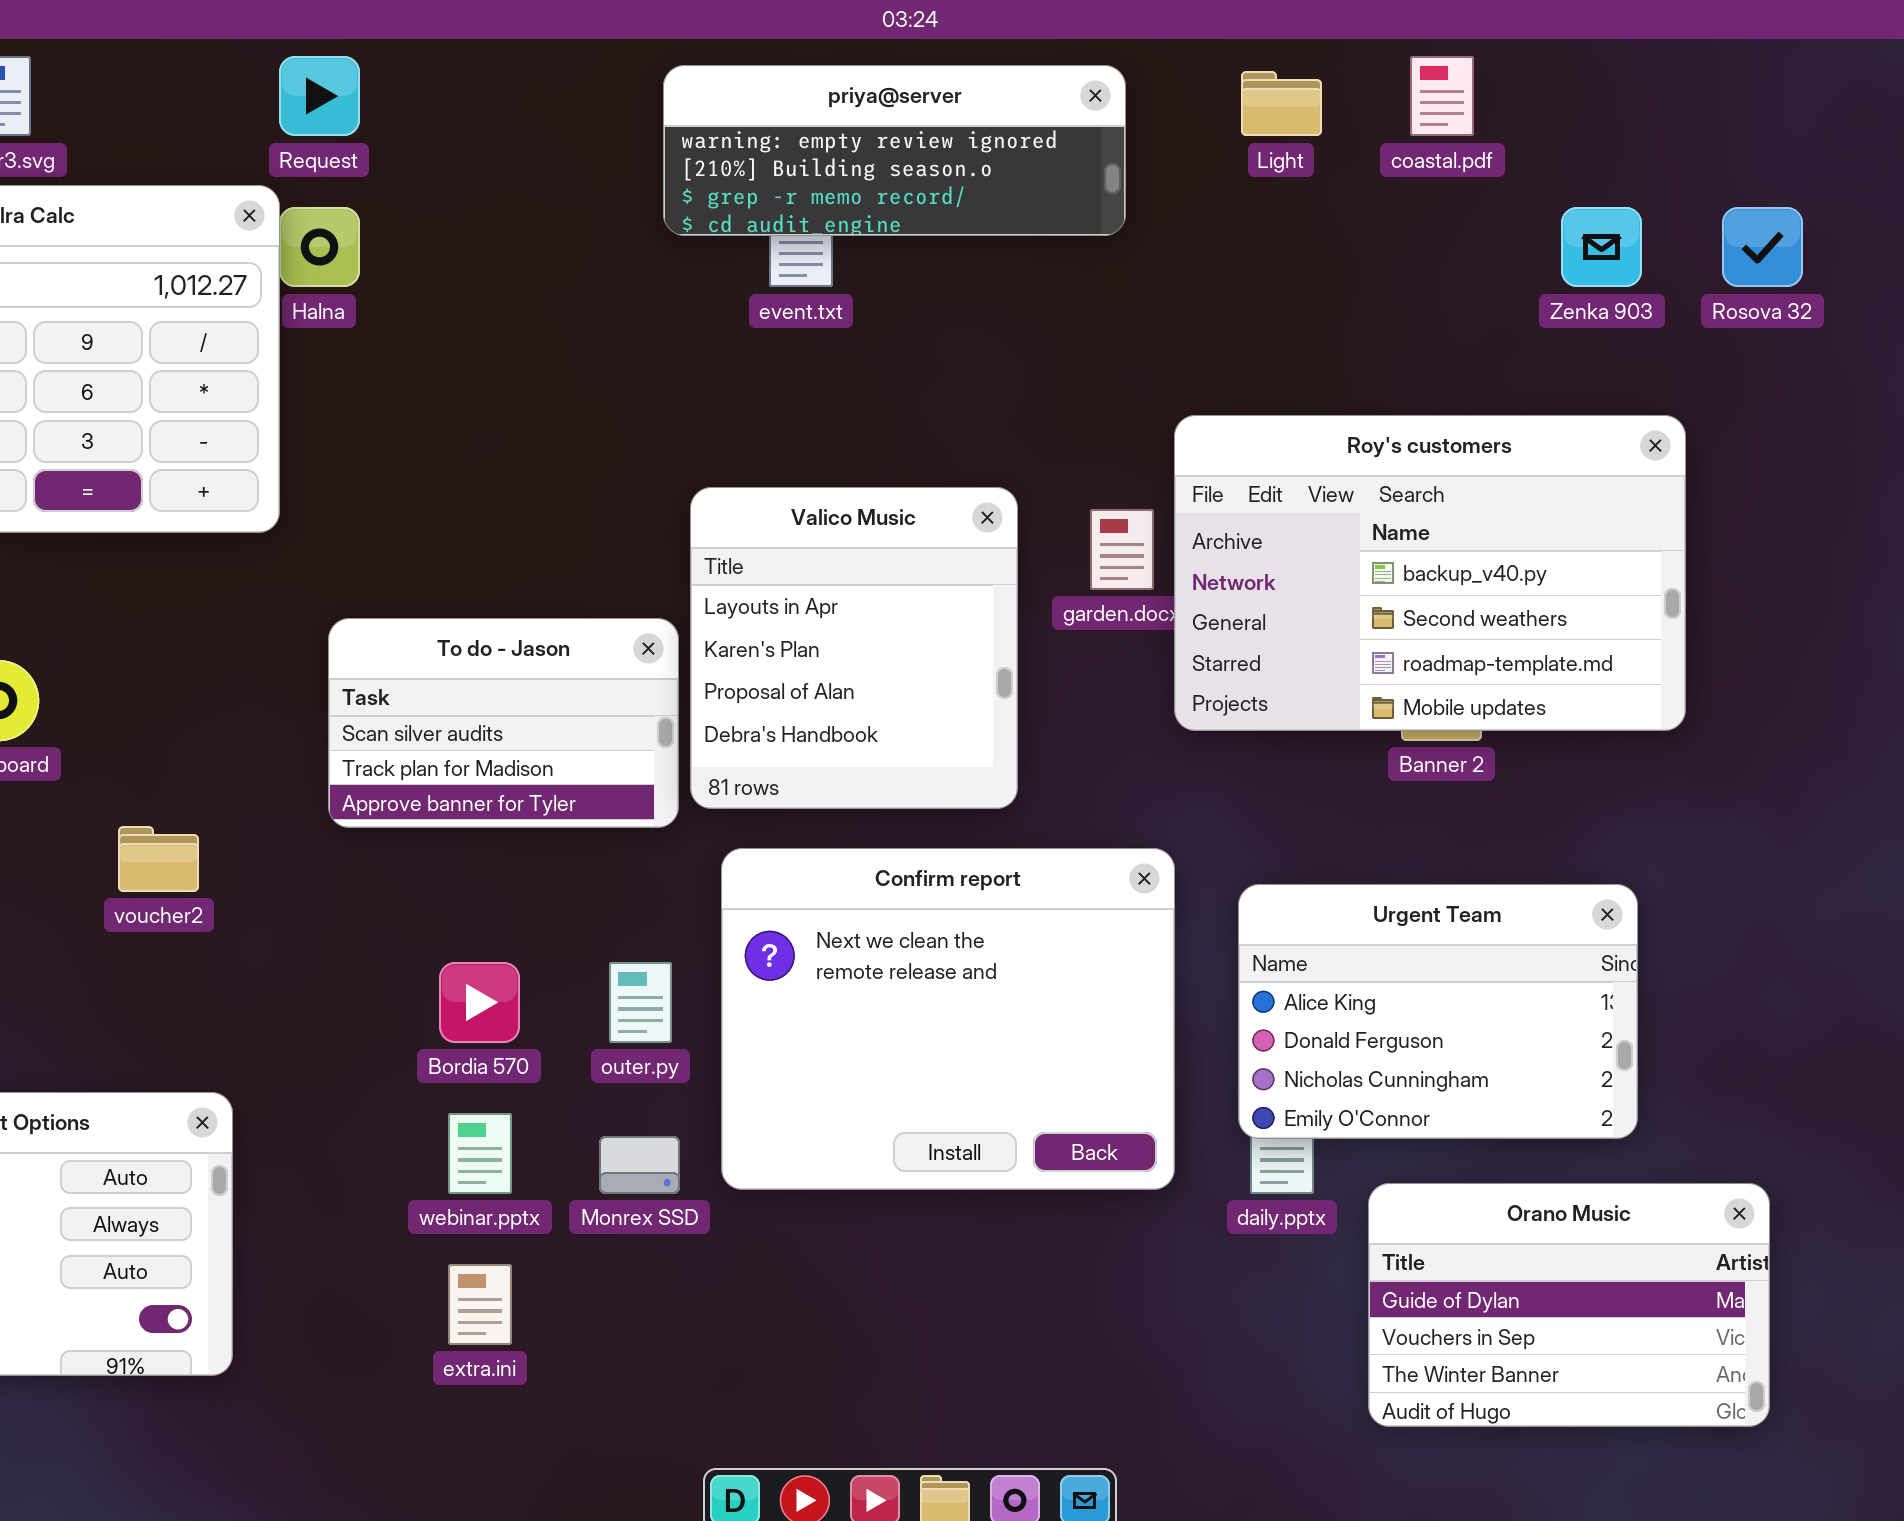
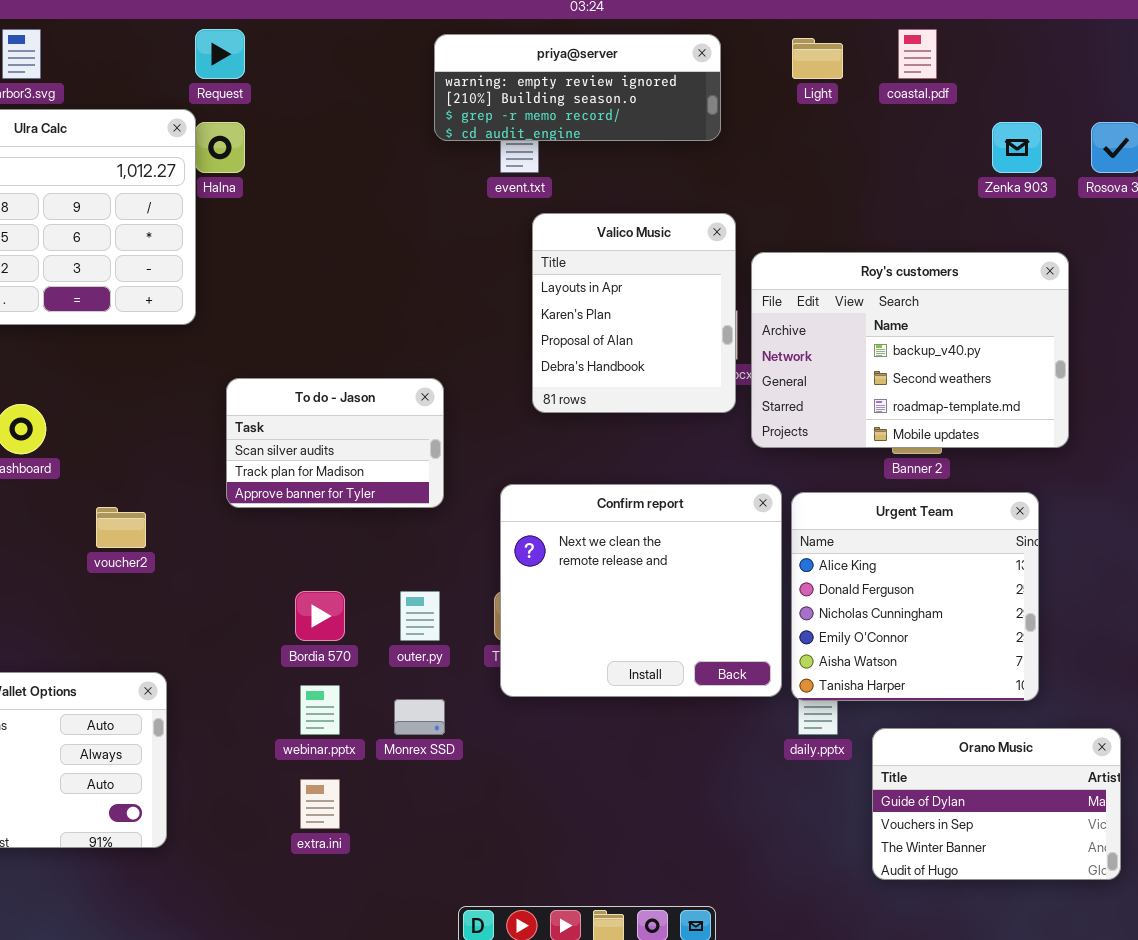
Valico Music: [690,487,1018,809] -> [532,213,736,413], moved
Confirm report: [721,848,1175,1190] -> [500,484,782,697], moved
Urgent Team: [1238,884,1638,1139] -> [791,492,1039,701], resized

